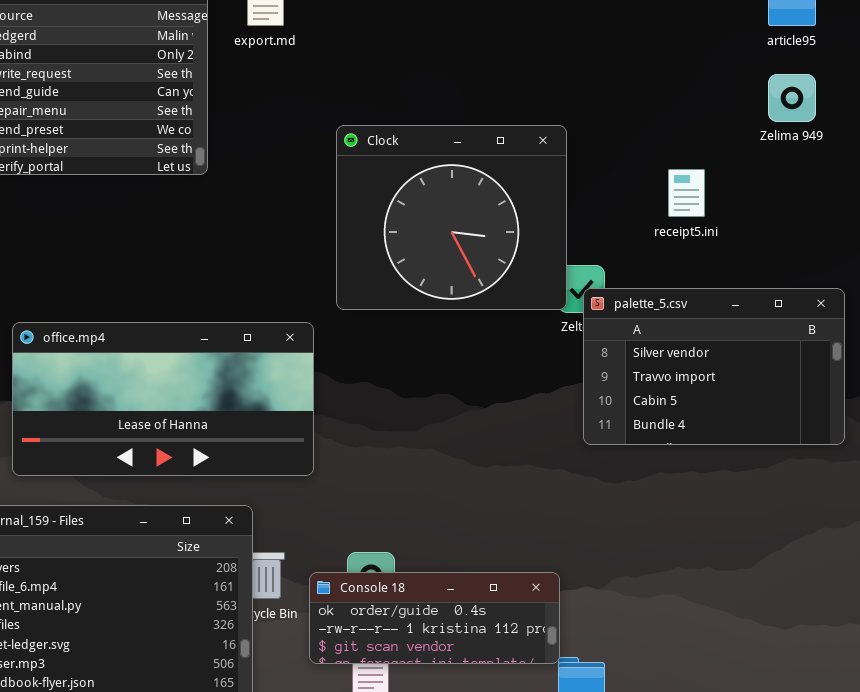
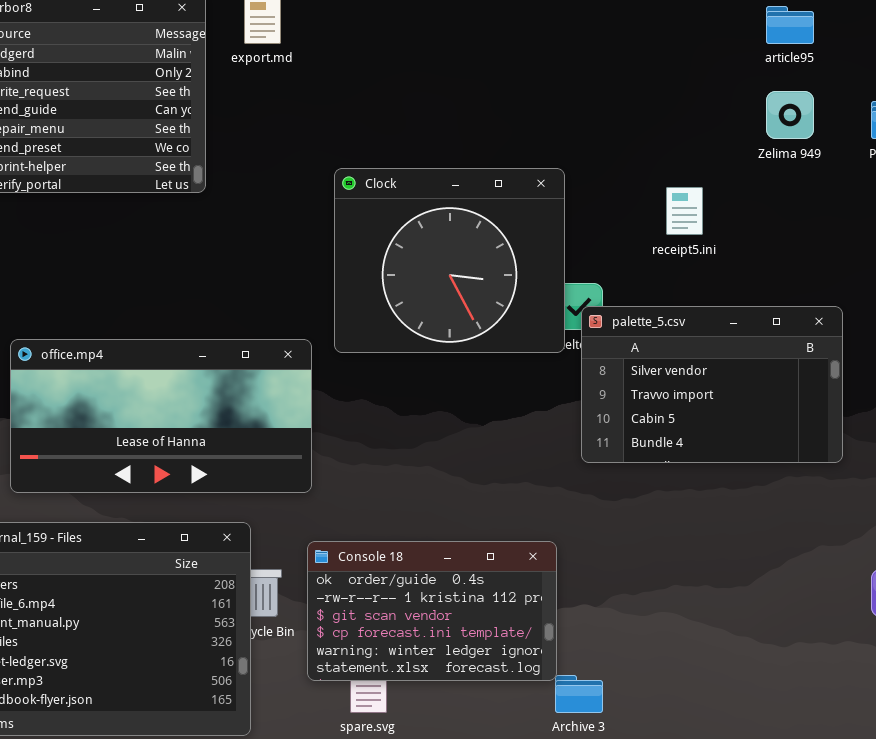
Clock: [336,125,567,310] -> [334,168,565,353], moved
Console 18: [309,572,560,664] -> [307,541,557,681], resized

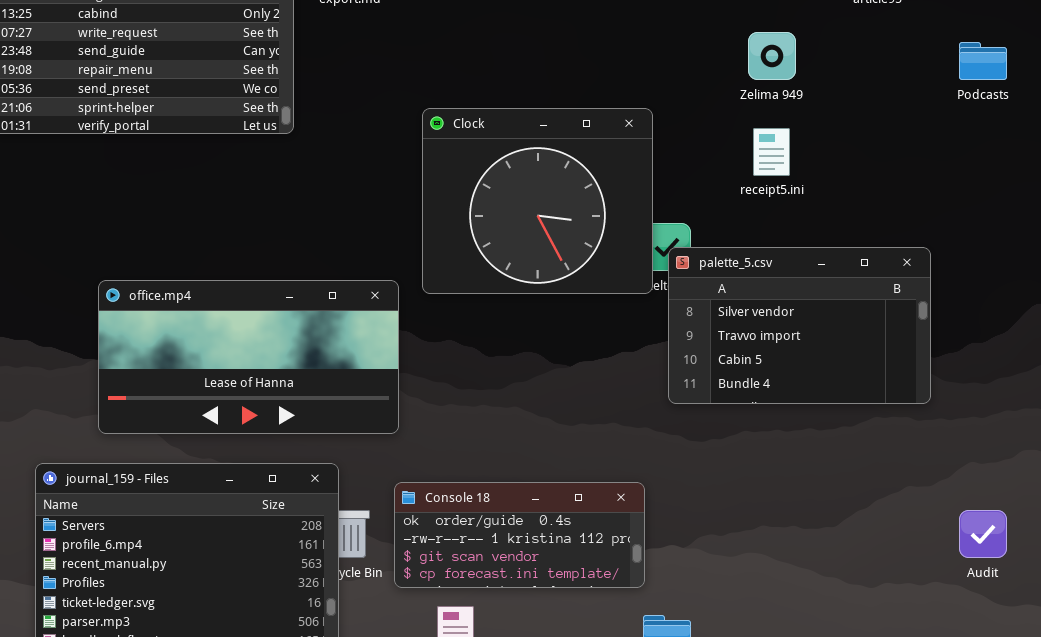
Zelima 949: [766,91,814,139] -> [748,32,796,80], moved
Console 18: [307,541,557,681] -> [394,482,645,588], resized

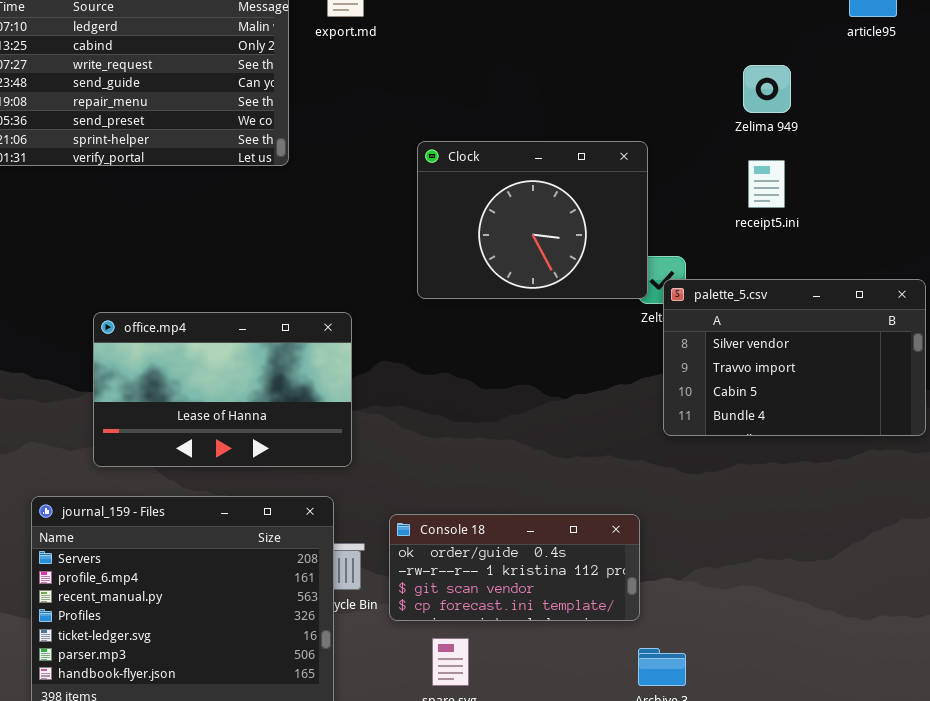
Clock: [422,108,653,294] -> [417,141,648,299], resized
office.mp4: [98,280,399,434] -> [93,312,352,467], resized

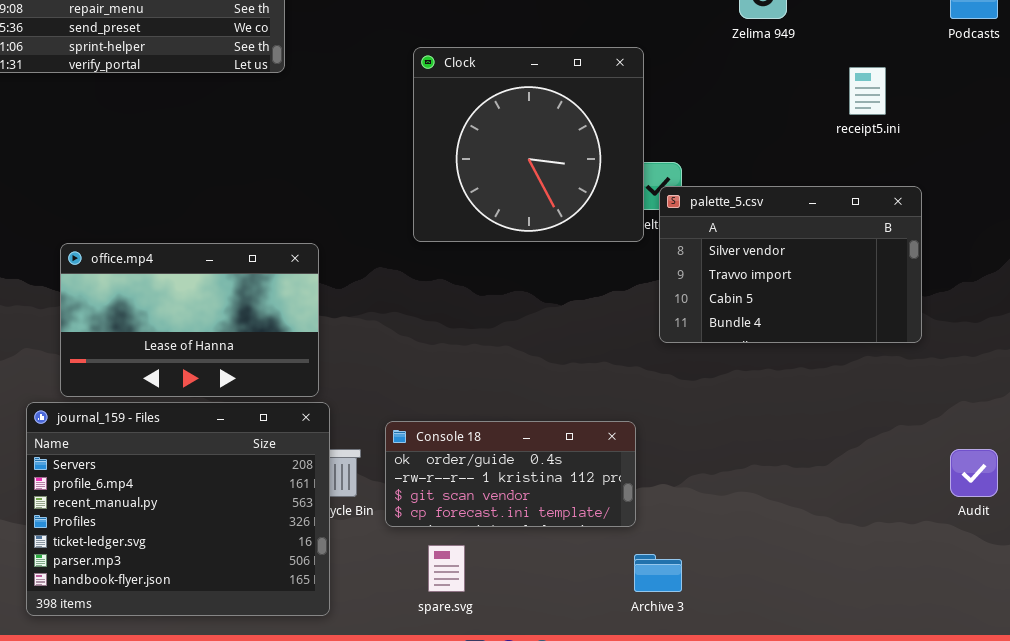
Clock: [417,141,648,299] -> [413,47,644,242], resized
receipt5.ini: [748,160,785,208] -> [849,67,886,115], moved
office.mp4: [93,312,352,467] -> [60,243,319,397], moved

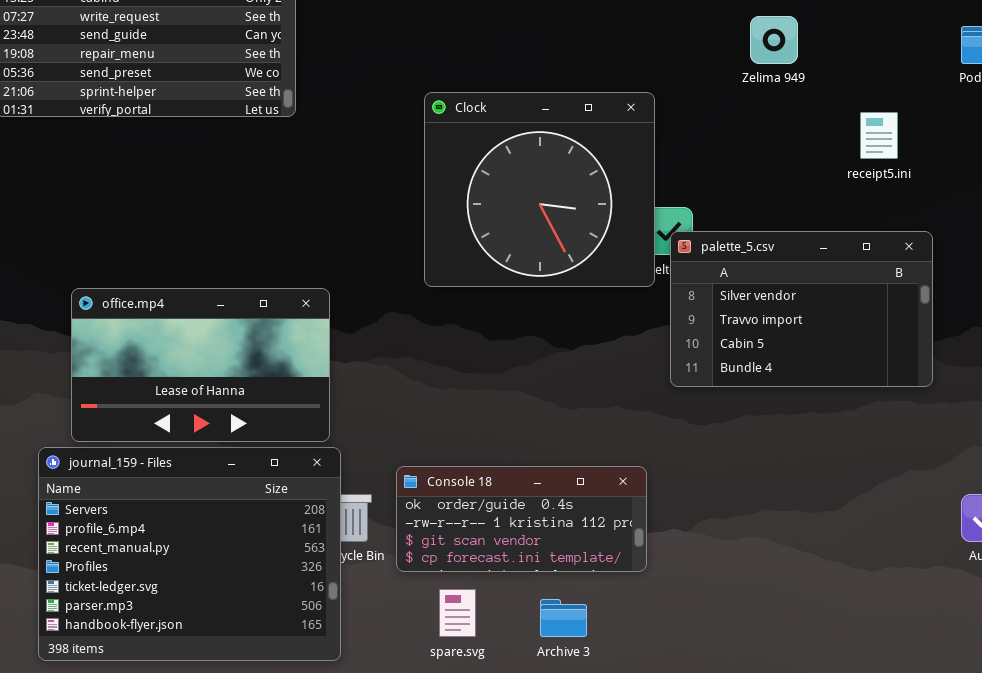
Archive 3: [634,554,682,592] -> [540,599,587,637], moved

